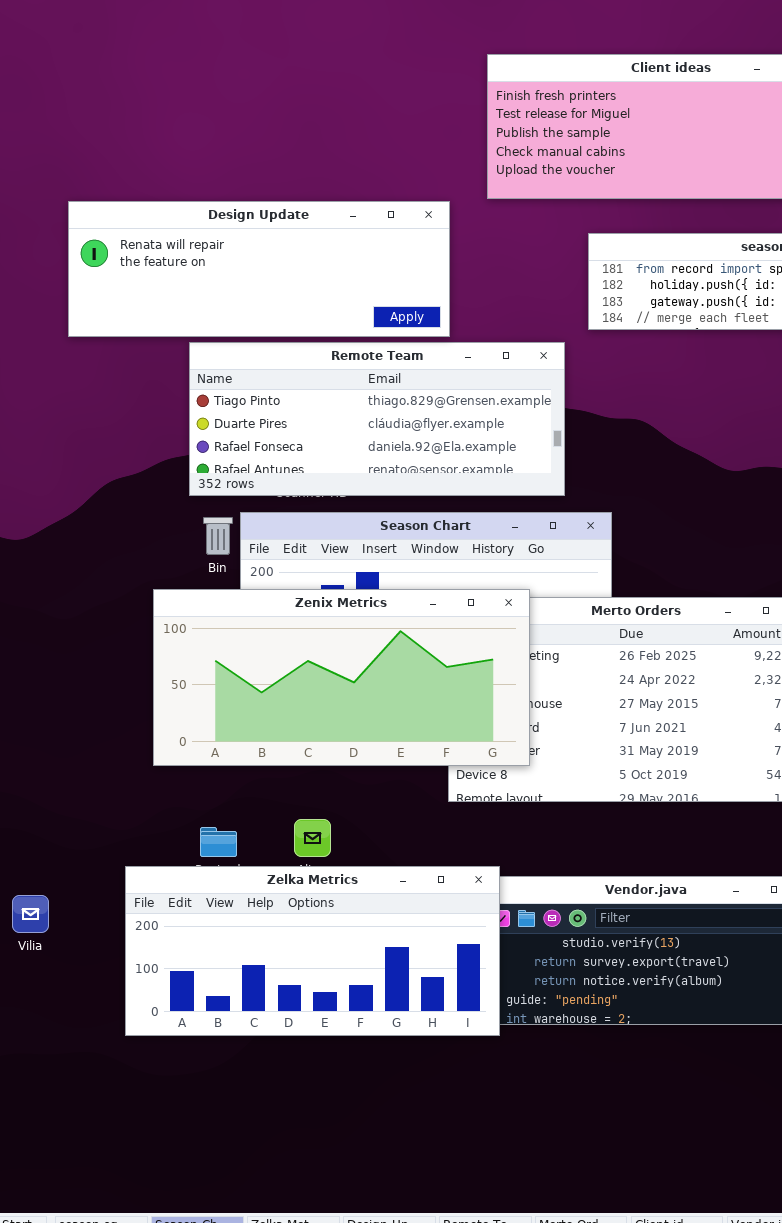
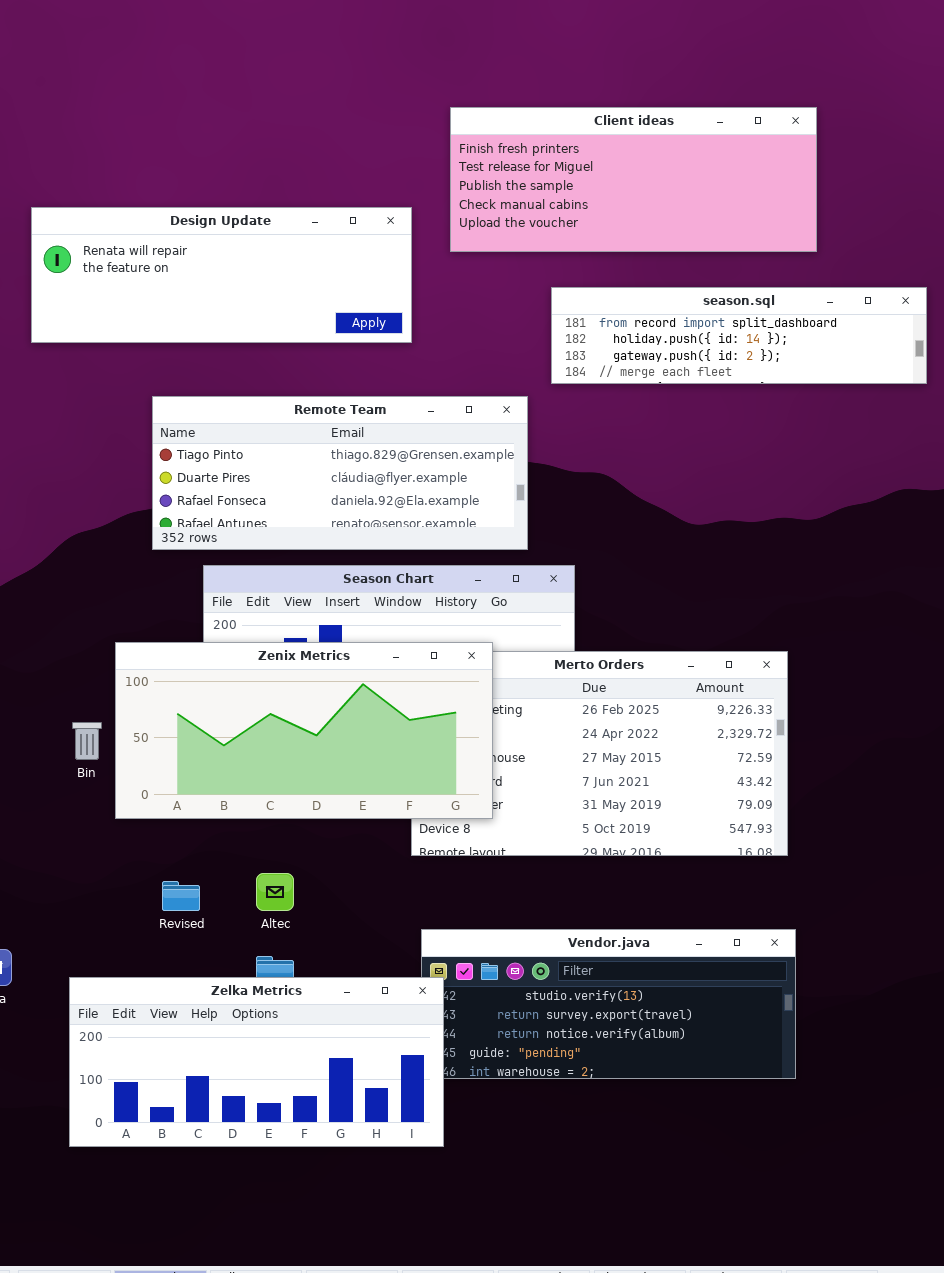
Design Update: [68,201,450,337] -> [31,207,412,343], moved
Bin: [203,517,233,555] -> [72,722,102,760], moved
Zelka Metrics: [125,866,500,1036] -> [69,977,444,1147], moved

